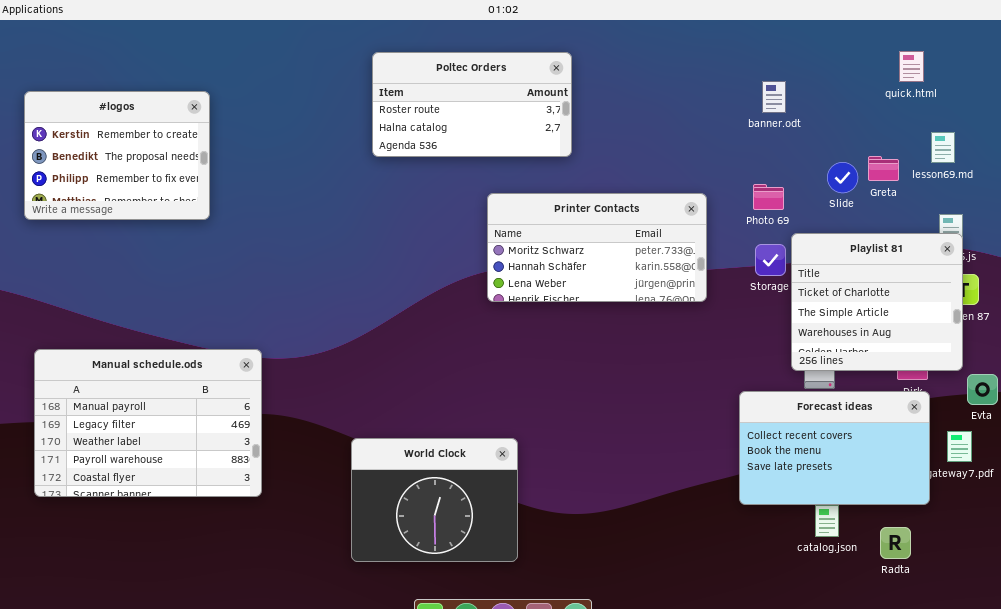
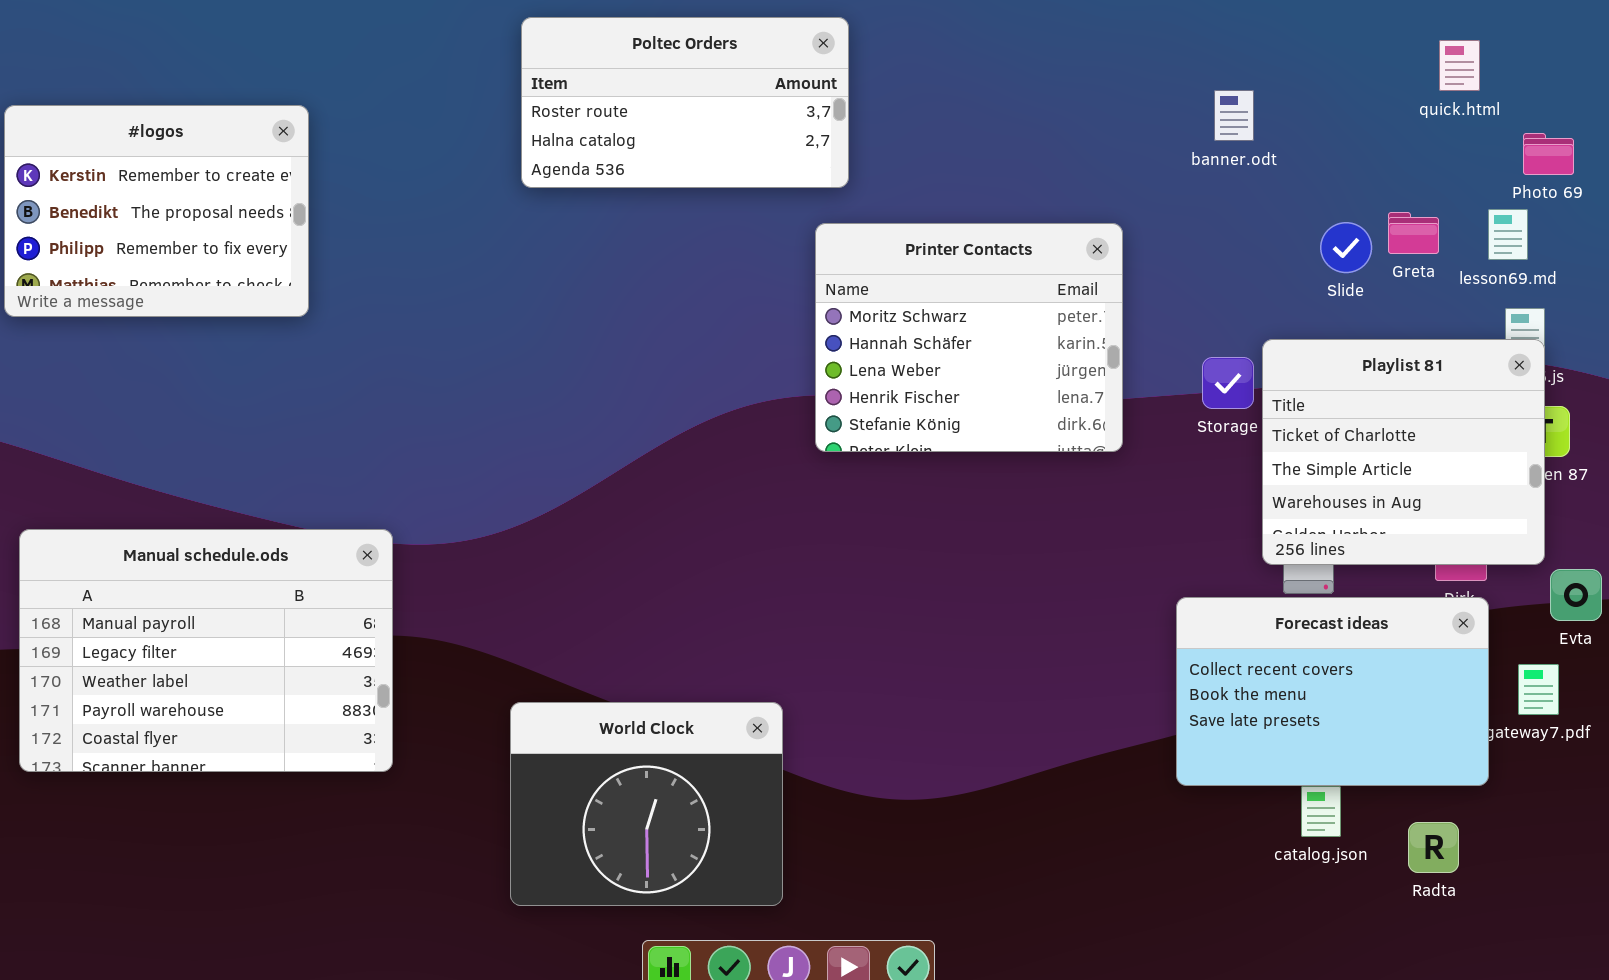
Poltec Orders: [372,52,572,157] -> [521,17,849,188], moved
lesson69.md: [931,132,955,163] -> [1488,209,1528,260], moved
Photo 69: [753,184,784,210] -> [1523,133,1574,175], moved
Printer Contacts: [487,193,707,302] -> [815,223,1123,452], resized
World Clock: [351,438,518,562] -> [510,702,783,906], moved

